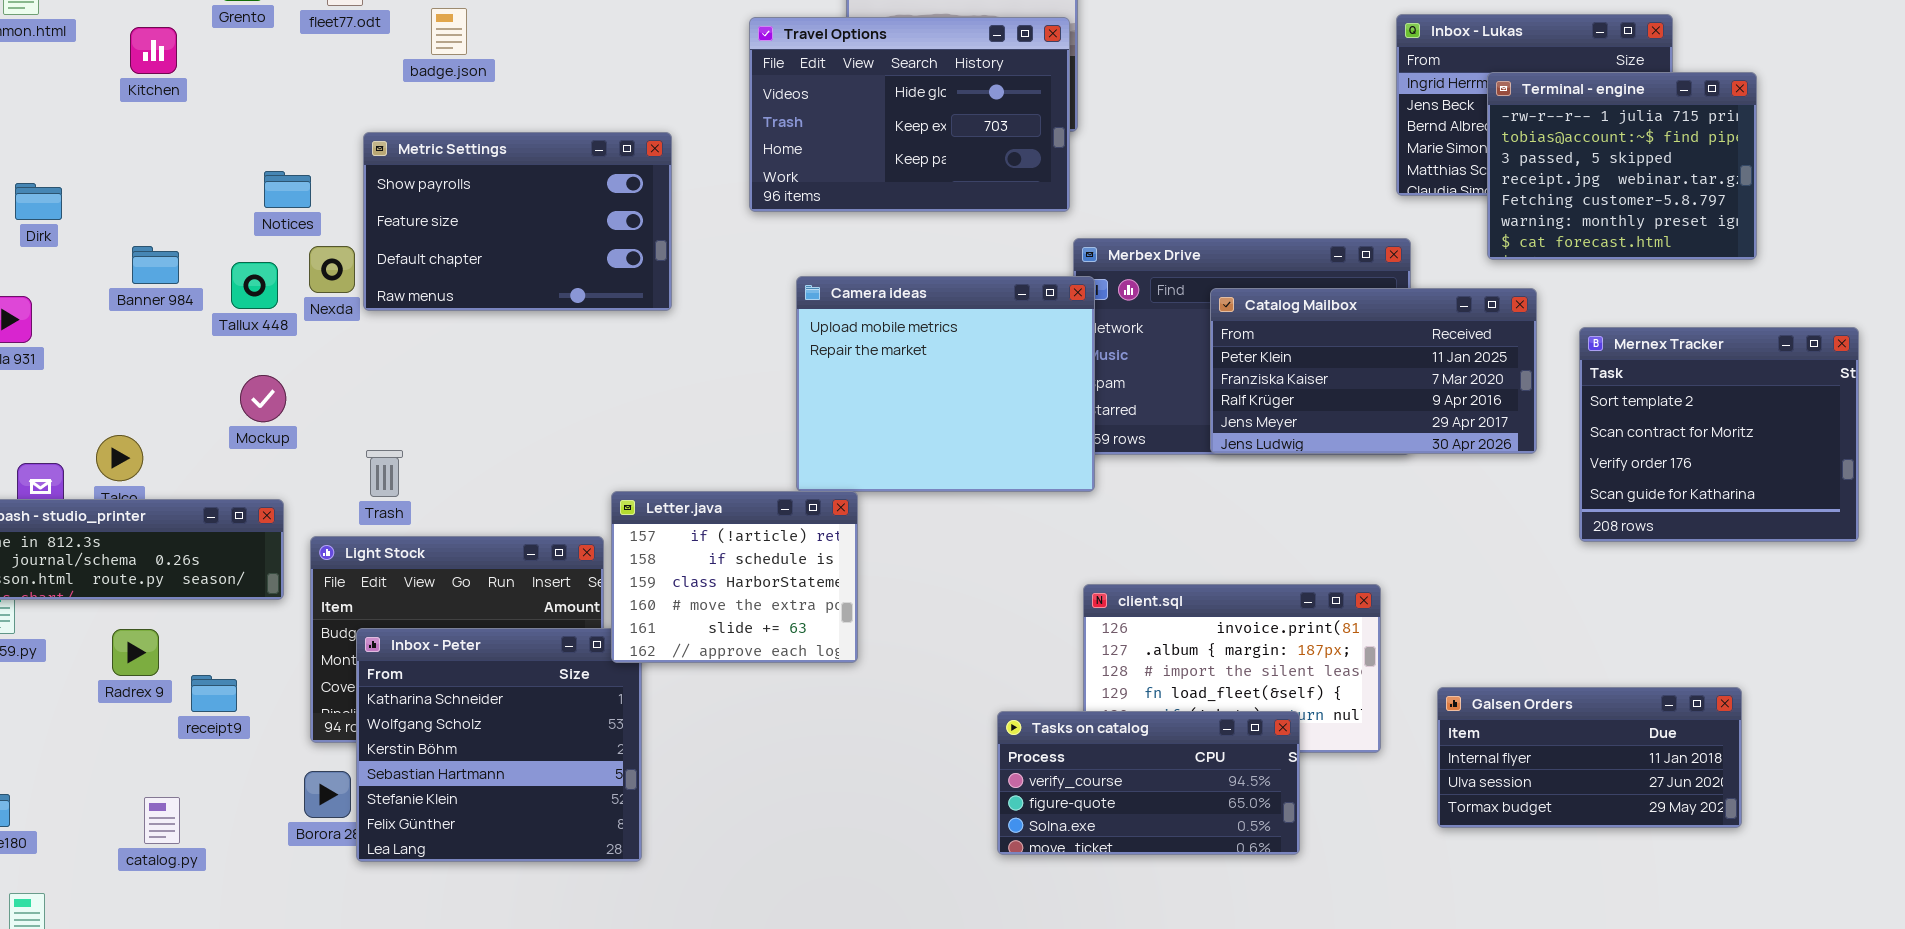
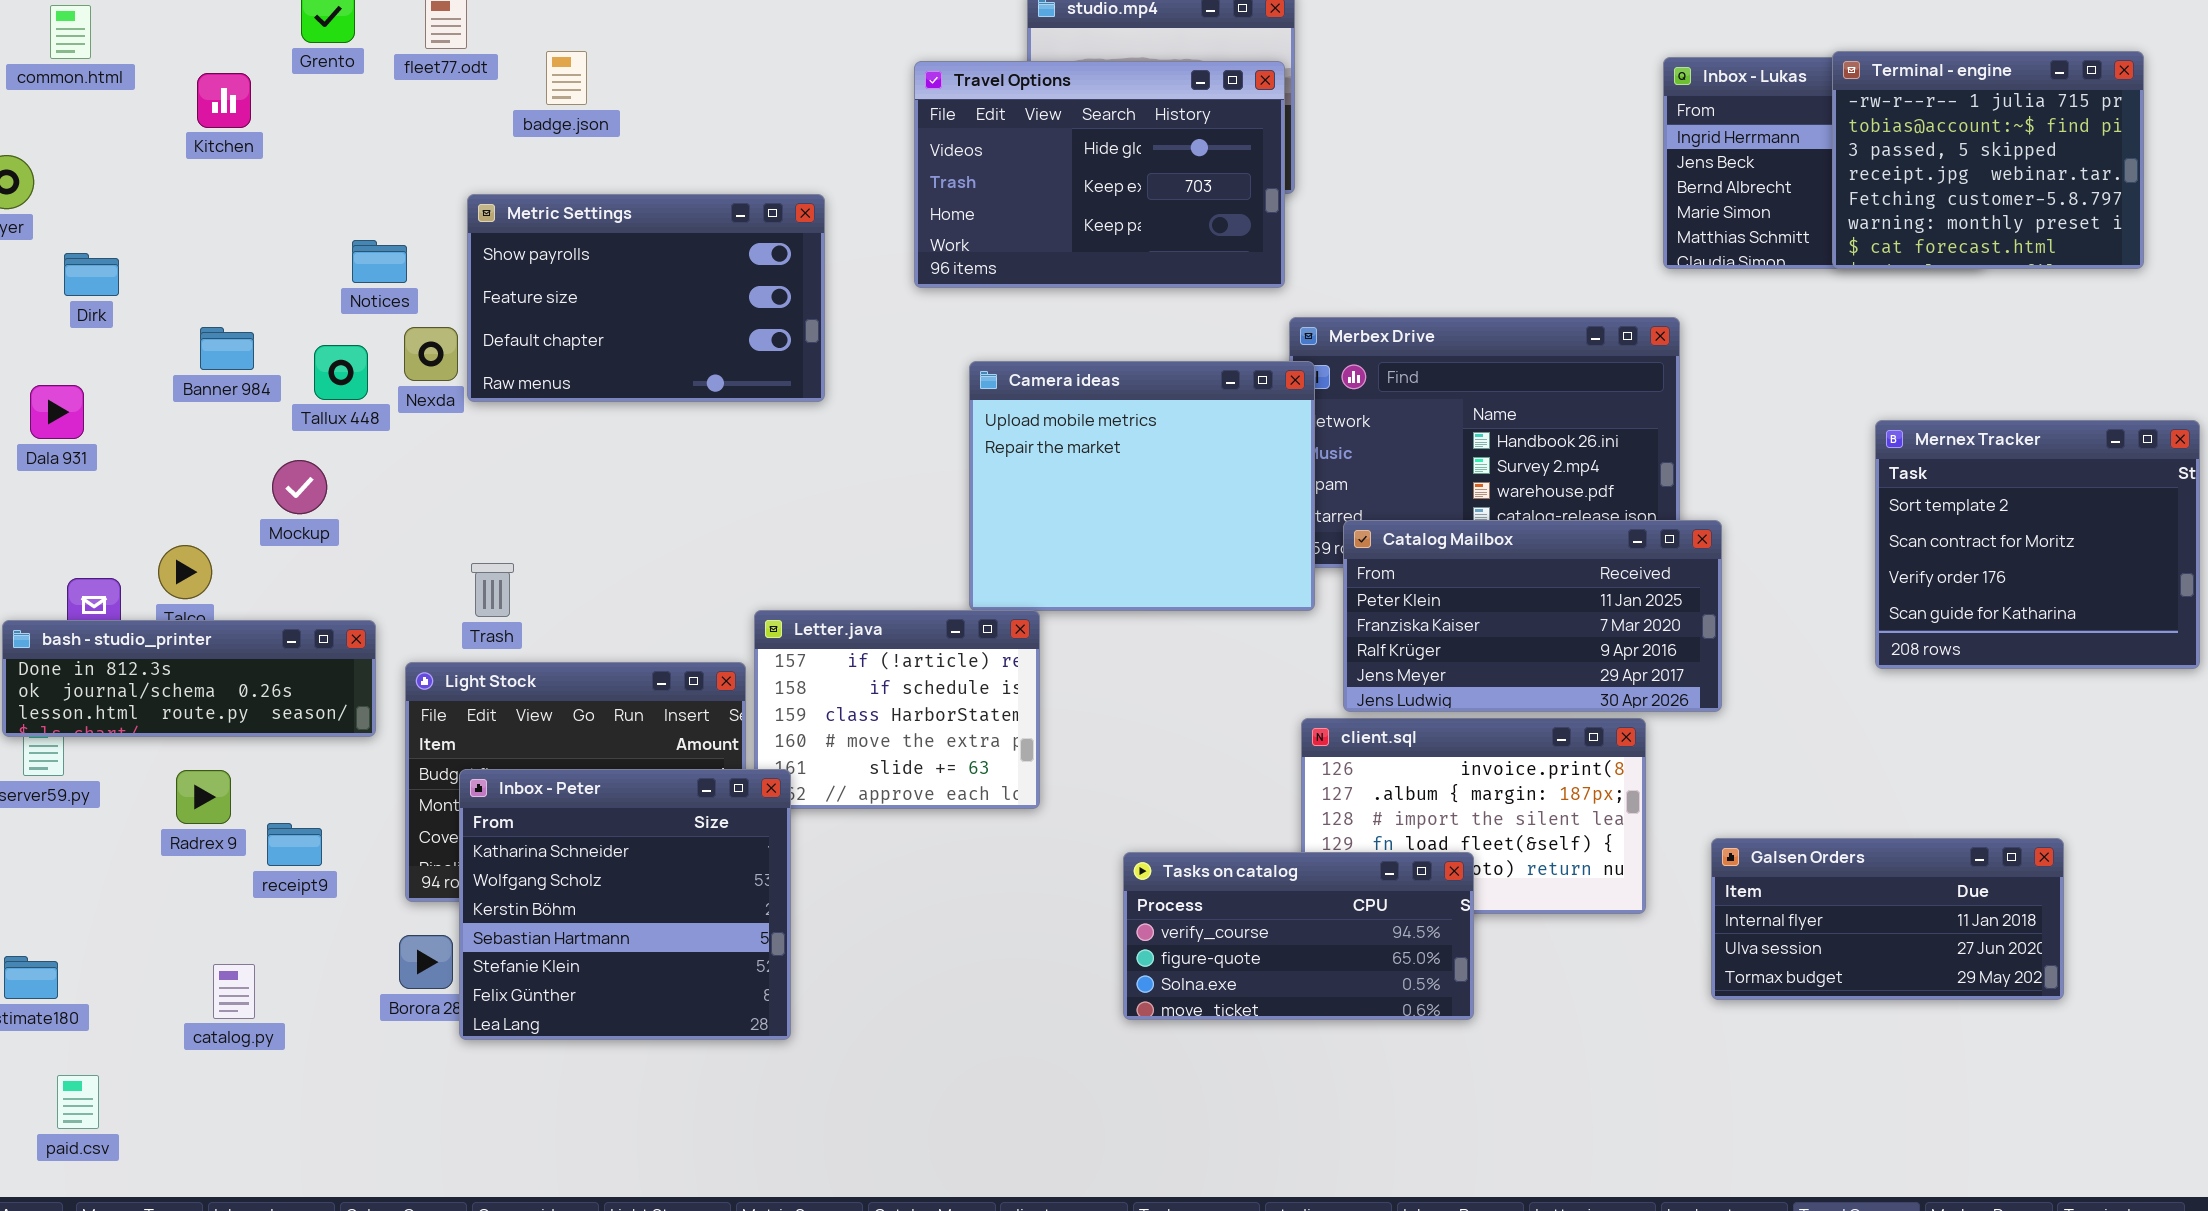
Terminal - engine: [1487,72,1757,260] -> [1832,51,2144,269], moved
Catalog Mailbox: [1210,288,1537,454] -> [1343,520,1722,712], moved
Mockup: [240,375,286,422] -> [272,460,327,514], moved
Inbox - Peter: [356,628,642,862] -> [459,769,791,1040], raised
Tasks on catalog: [997,711,1300,855] -> [1123,852,1474,1020], moved

